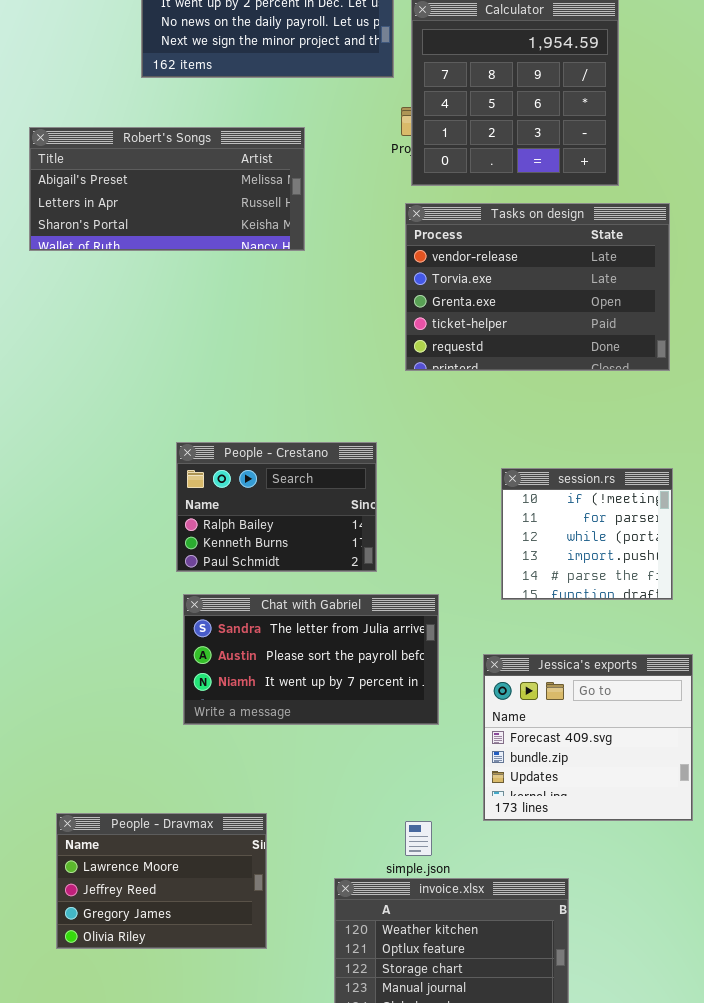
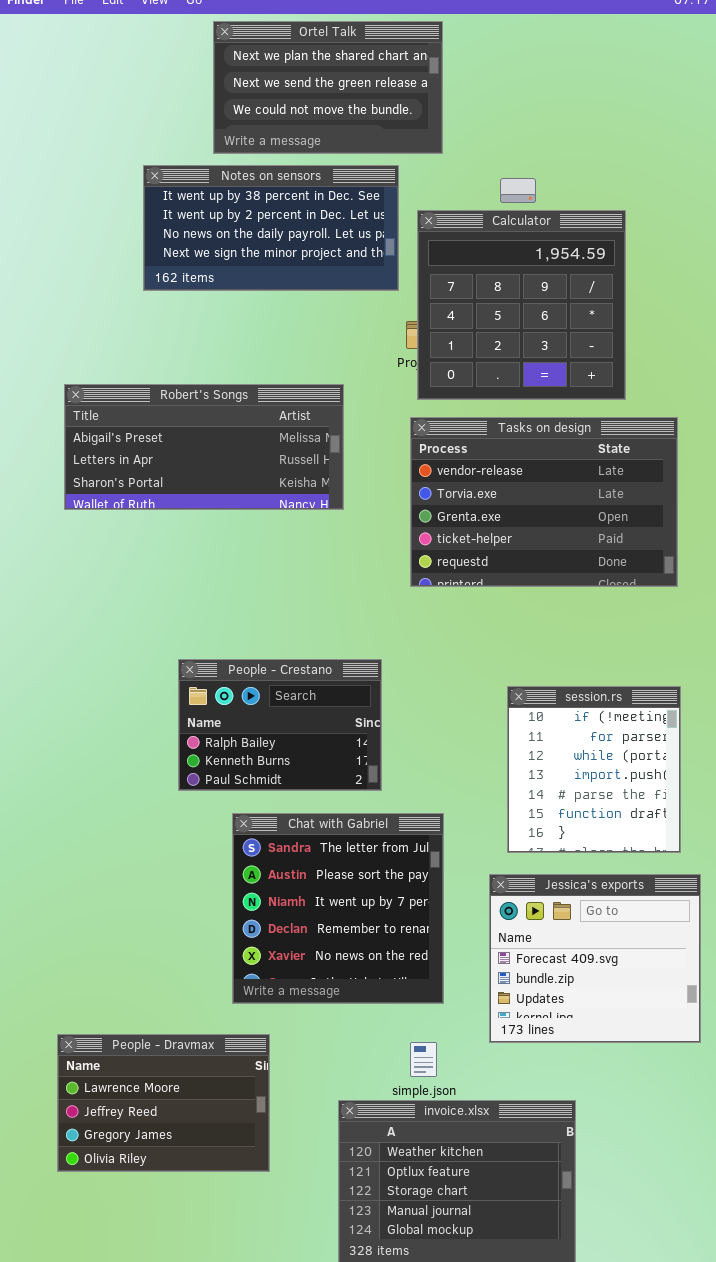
Robert's Songs: [29,127,305,251] -> [64,384,344,510], moved
session.rs: [501,468,673,600] -> [507,686,681,853], resized
Chat with Gabriel: [183,594,439,725] -> [232,813,444,1004], resized

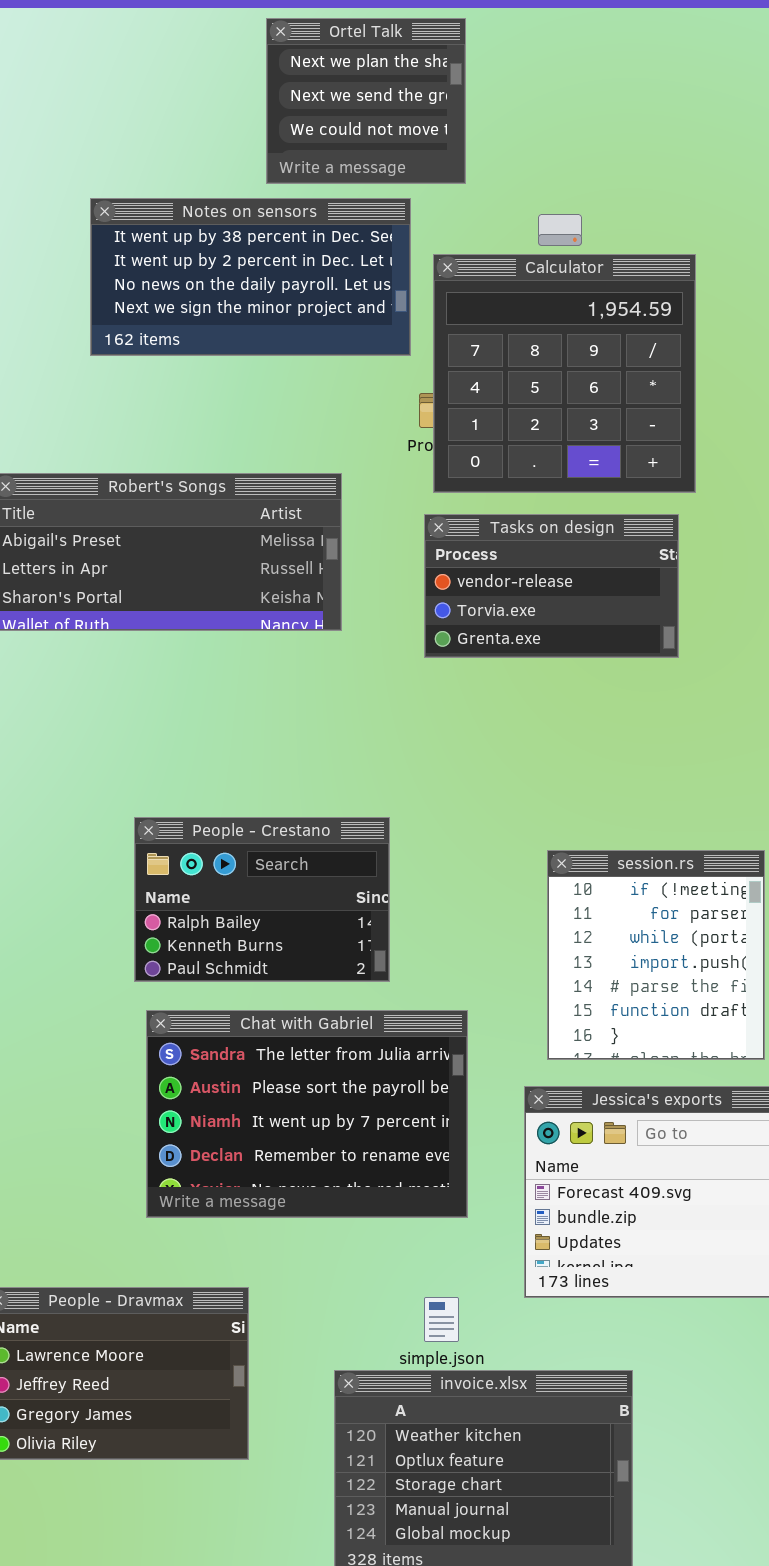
Ortel Talk: [213,21,443,154] -> [266,18,466,184], resized
Tasks on design: [410,417,678,587] -> [424,514,679,658], resized
Chat with Gabriel: [232,813,444,1004] -> [146,1010,468,1218], resized

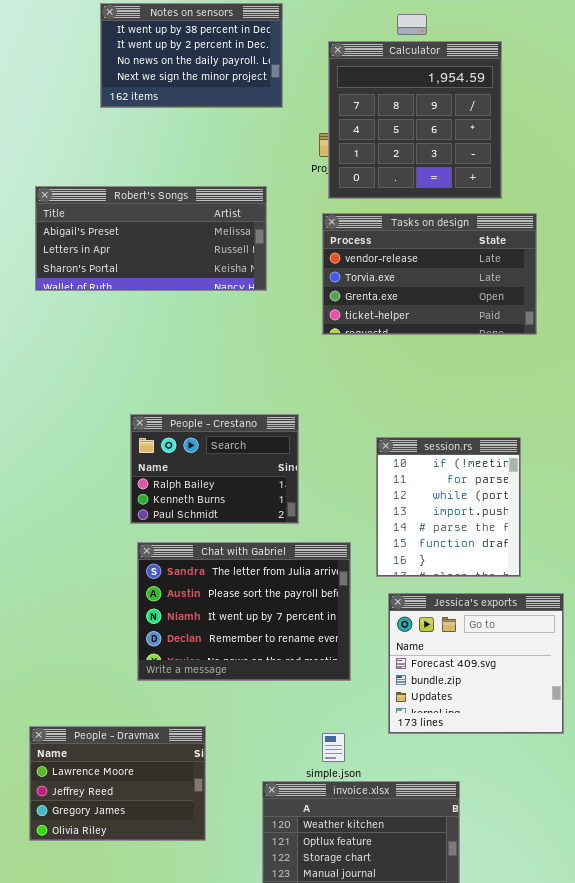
Notes on sensors: [90,198,411,356] -> [100,3,283,108], resized
Tasks on design: [424,514,679,658] -> [322,213,537,335], resized
session.rs: [547,850,765,1060] -> [376,437,521,577], moved

